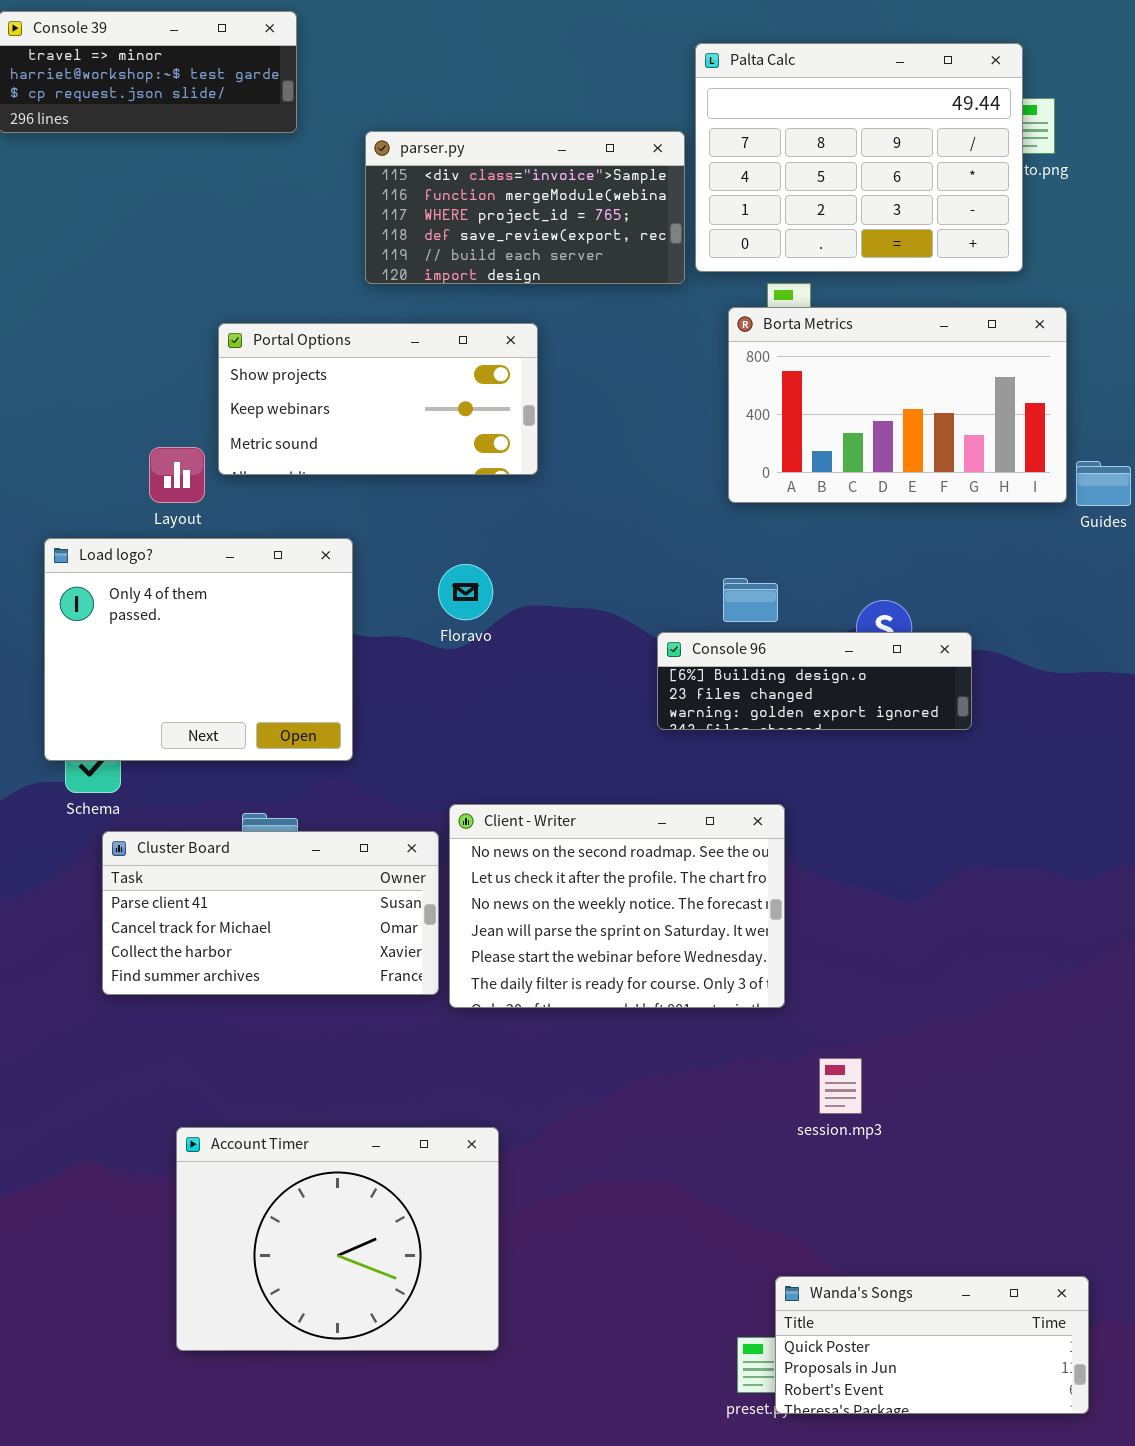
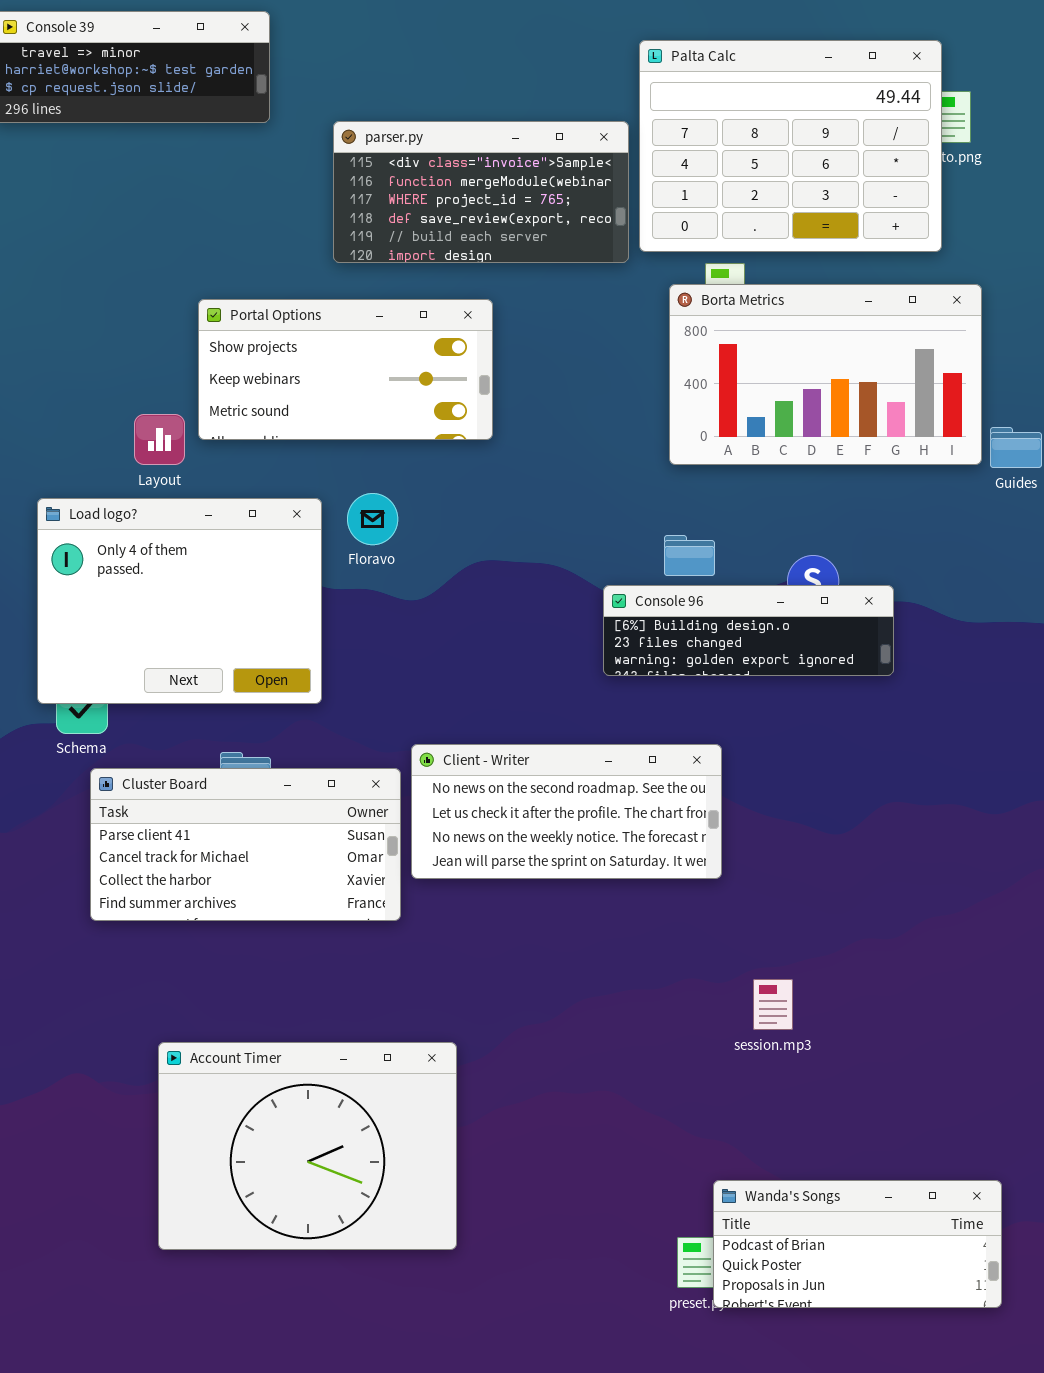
Floravo: [438,564,493,620] -> [347,493,398,545], moved
Client - Writer: [449,804,785,1008] -> [411,744,722,879], resized
Wanda's Songs: [775,1276,1089,1414] -> [713,1180,1002,1308], scrolled up 1 row

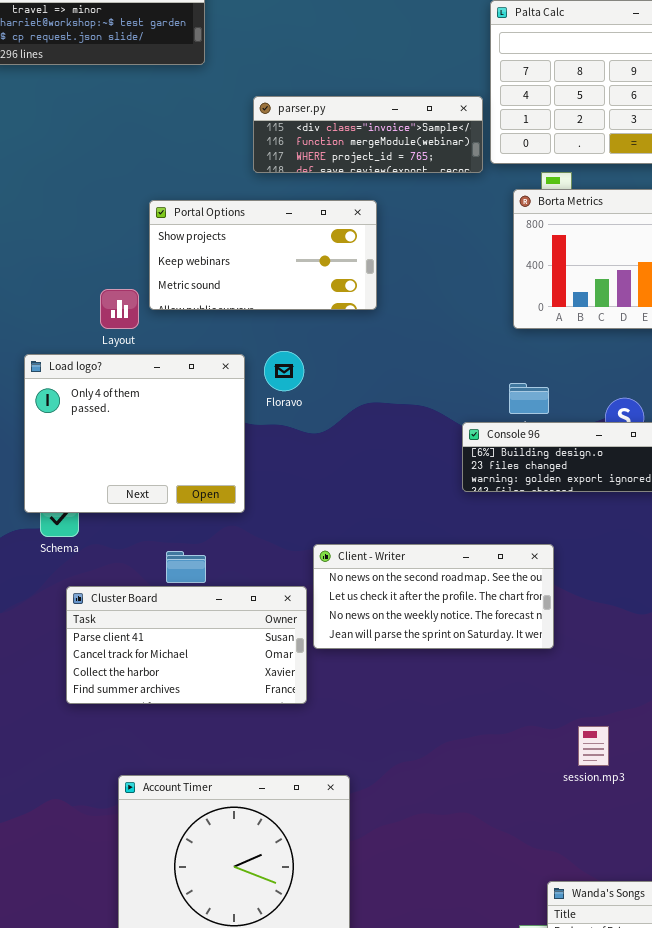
parser.py: [333,121,629,263] -> [253,96,483,173], resized
Cluster Board: [90,768,401,921] -> [66,586,307,704], moved

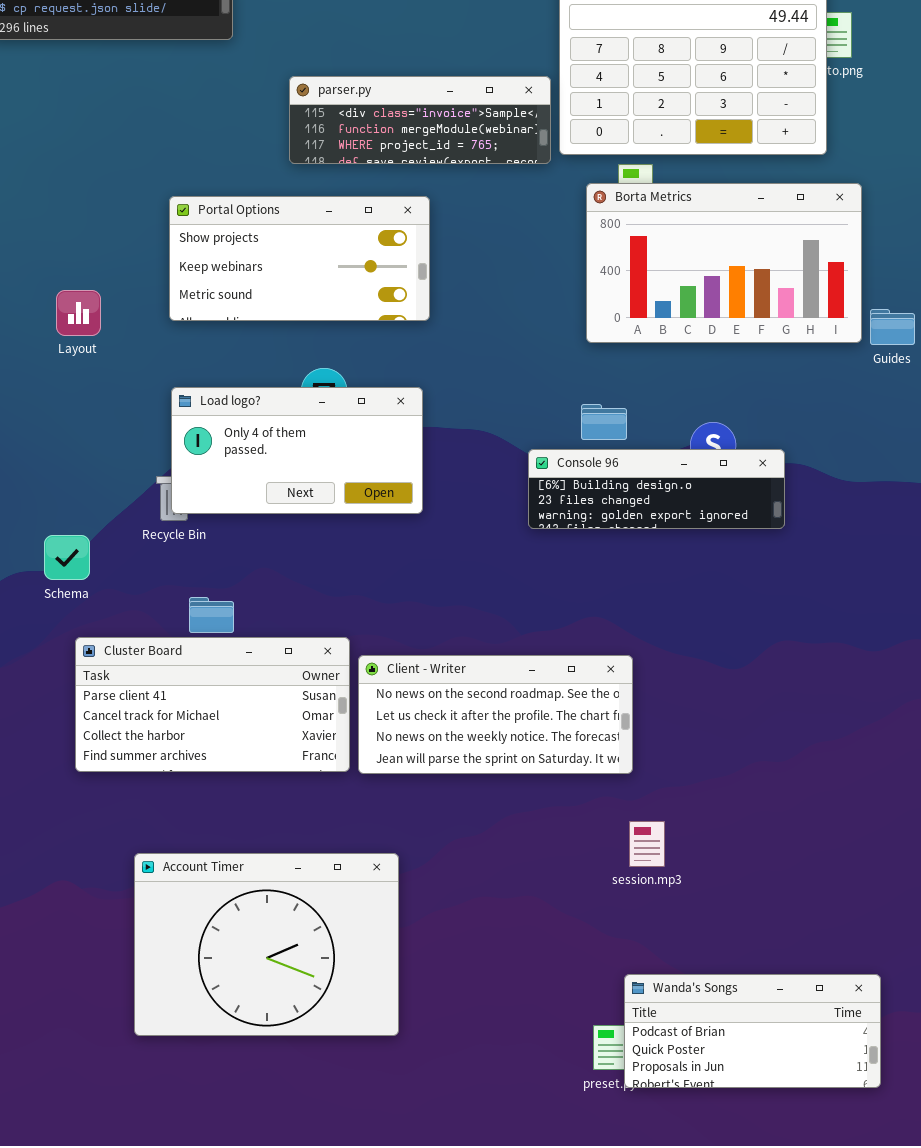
Layout: [100,289,139,329] -> [56,290,101,336], moved
Load logo?: [24,354,245,513] -> [171,387,423,514], moved, resized
Client - Writer: [313,544,554,649] -> [358,655,633,774], moved
session.mp3: [578,726,609,766] -> [629,821,665,867], moved

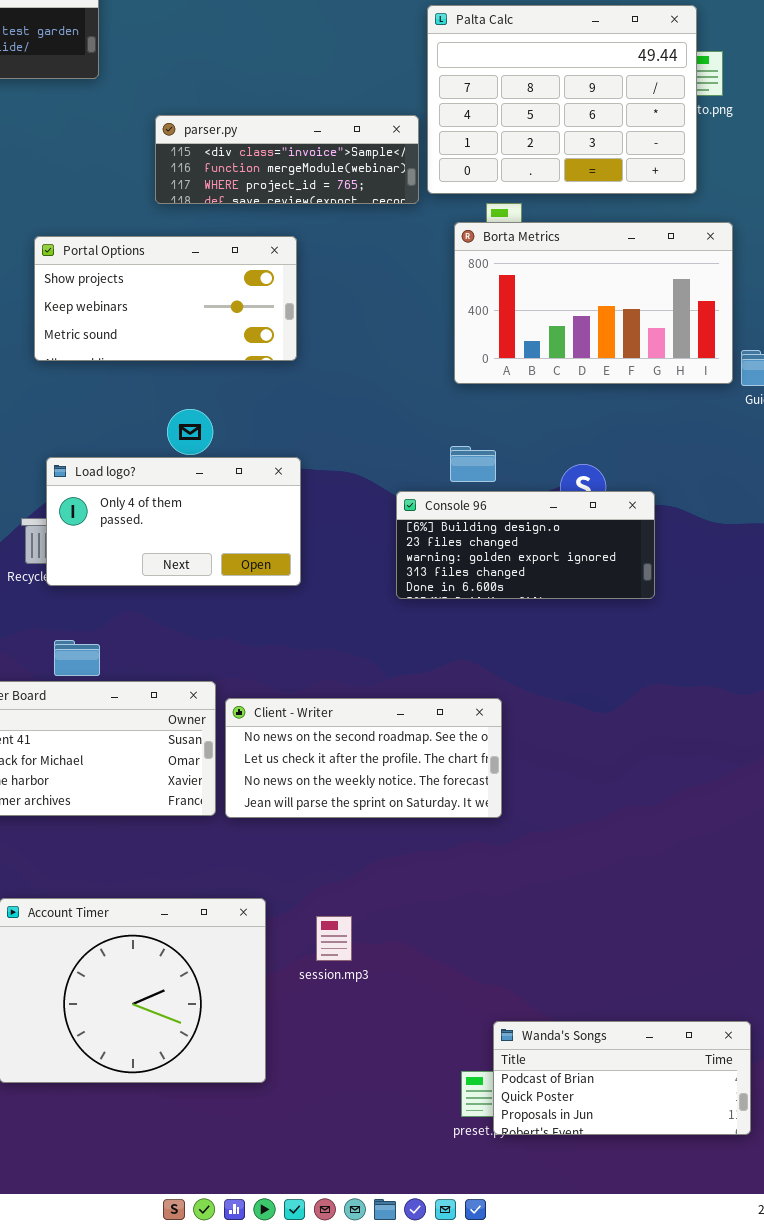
Load logo?: [171,387,423,514] -> [46,457,301,586], moved
Console 96: [528,449,785,529] -> [396,491,655,599], resized
session.mp3: [629,821,665,867] -> [316,916,352,961], moved

